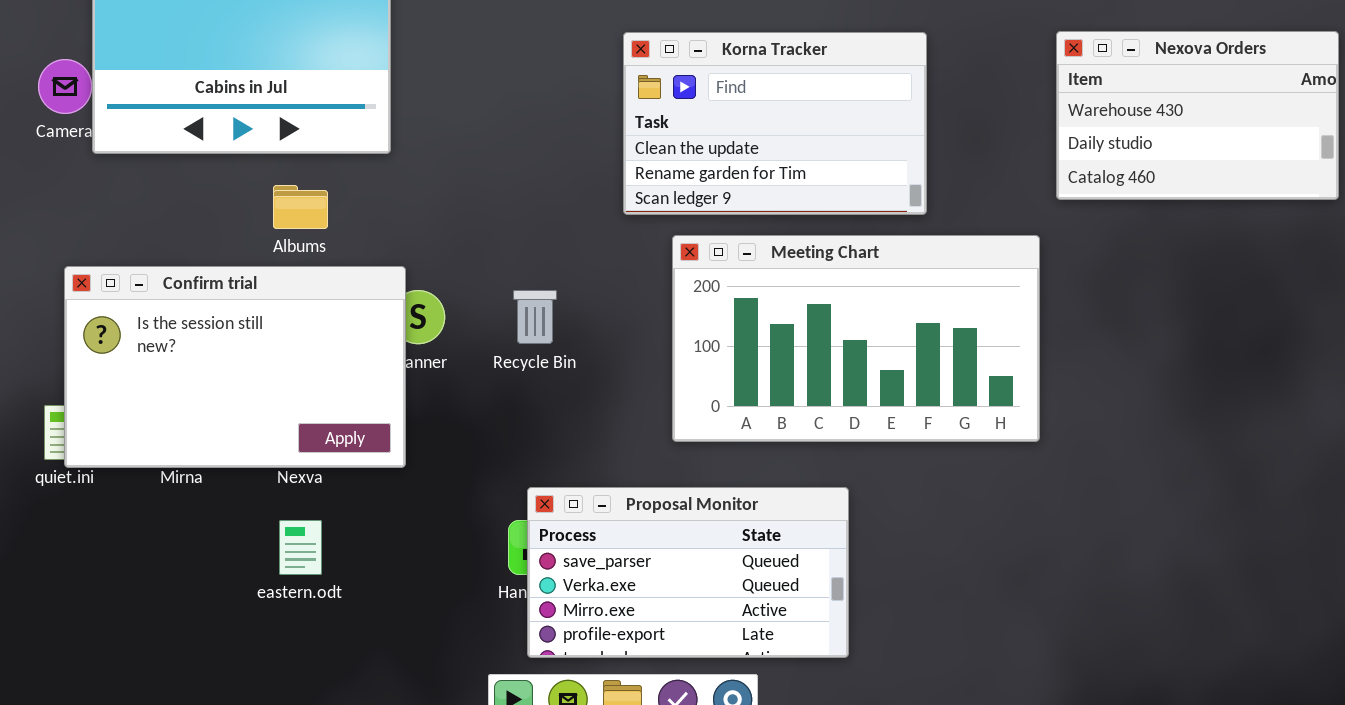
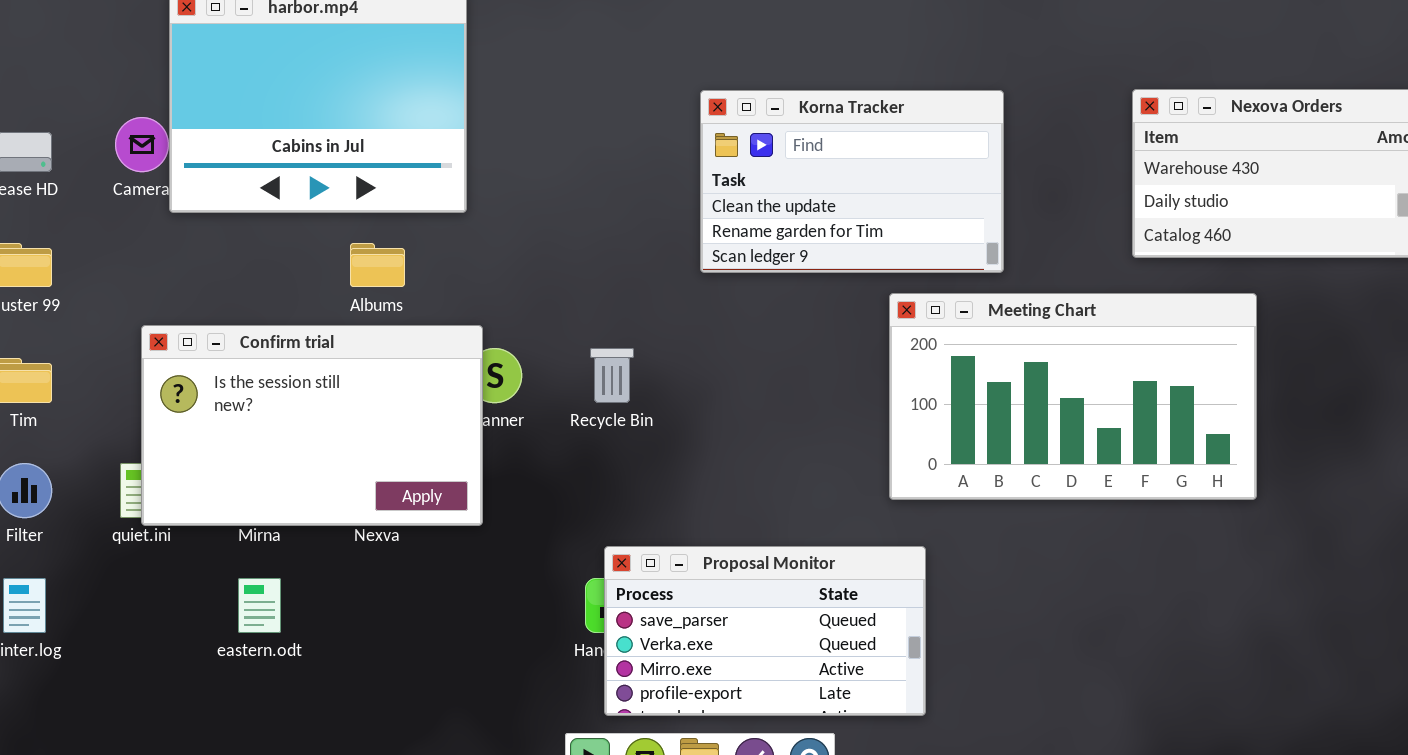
Meeting Chart: [672,235,1040,442] -> [889,293,1257,500], moved
eastern.odt: [279,520,322,575] -> [238,578,281,633], moved

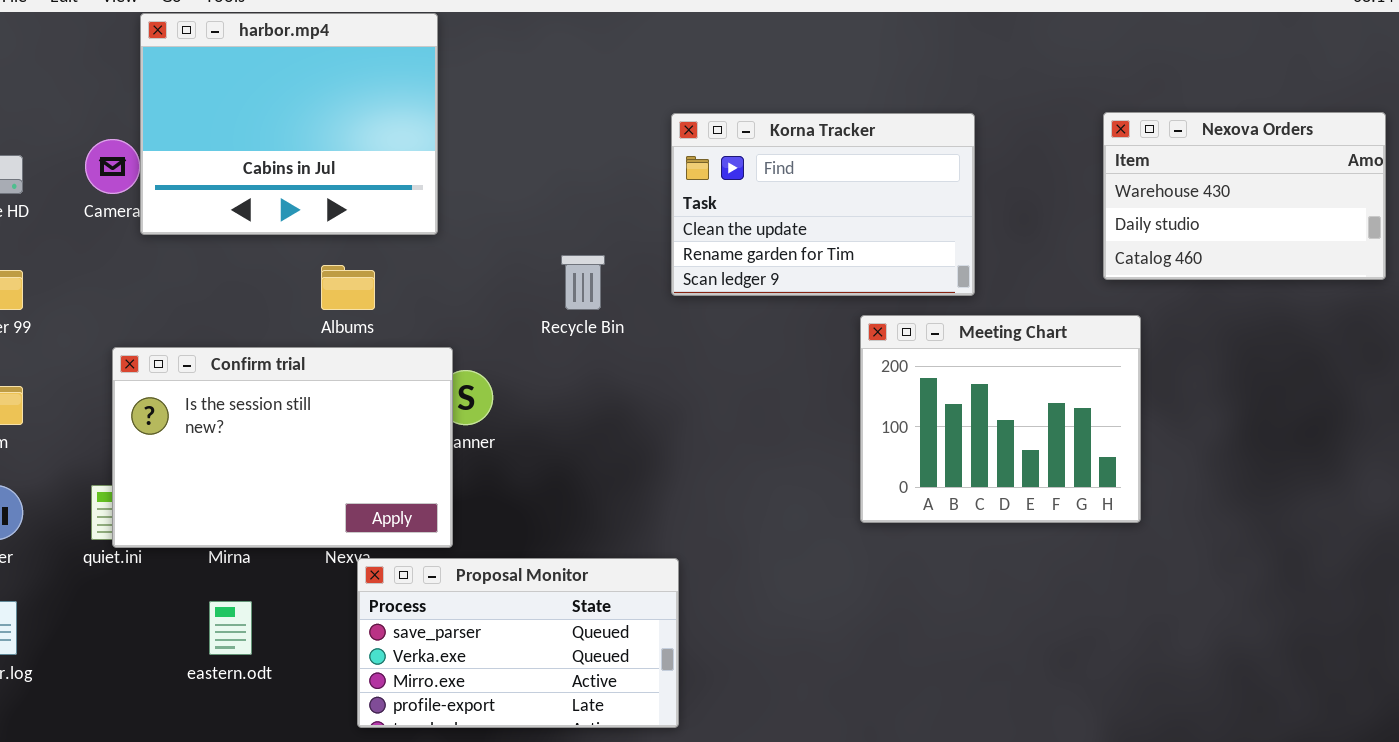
Meeting Chart: [889,293,1257,500] -> [860,315,1141,523], resized
Recycle Bin: [590,348,634,403] -> [561,255,605,310], moved
Proposal Monitor: [604,546,926,716] -> [357,558,679,728], moved

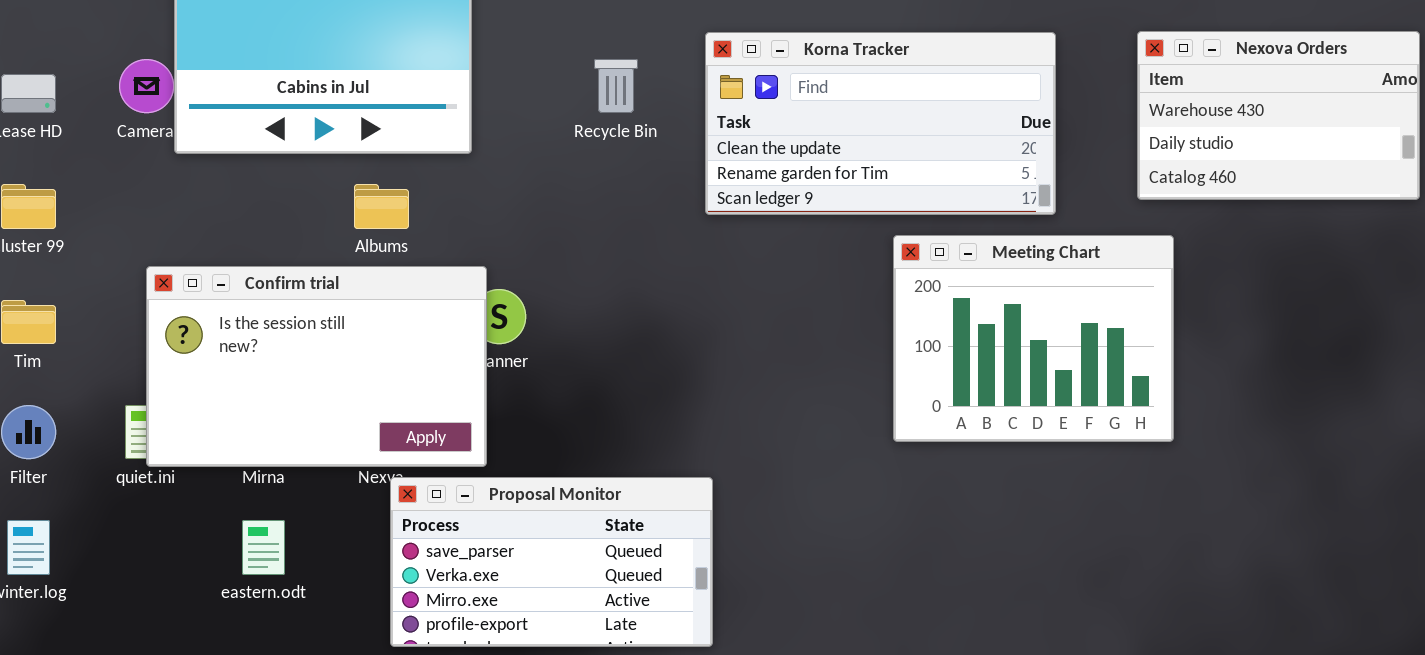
Korna Tracker: [671,113,975,296] -> [705,32,1056,215], resized
Recycle Bin: [561,255,605,310] -> [594,59,638,113], moved

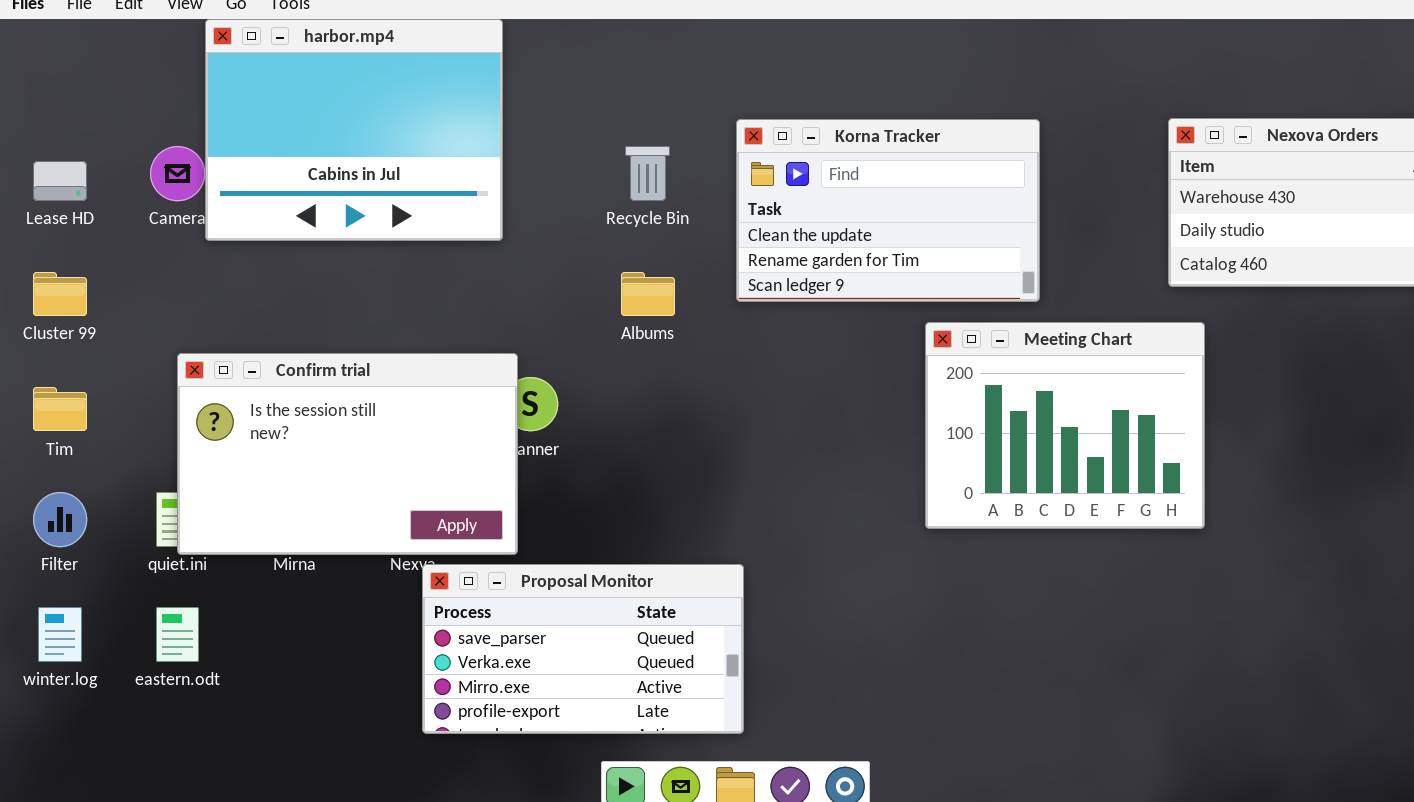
Korna Tracker: [705,32,1056,215] -> [736,119,1040,302], resized
Albums: [354,184,409,229] -> [621,272,675,316], moved
eastern.odt: [242,520,285,575] -> [156,607,199,662], moved

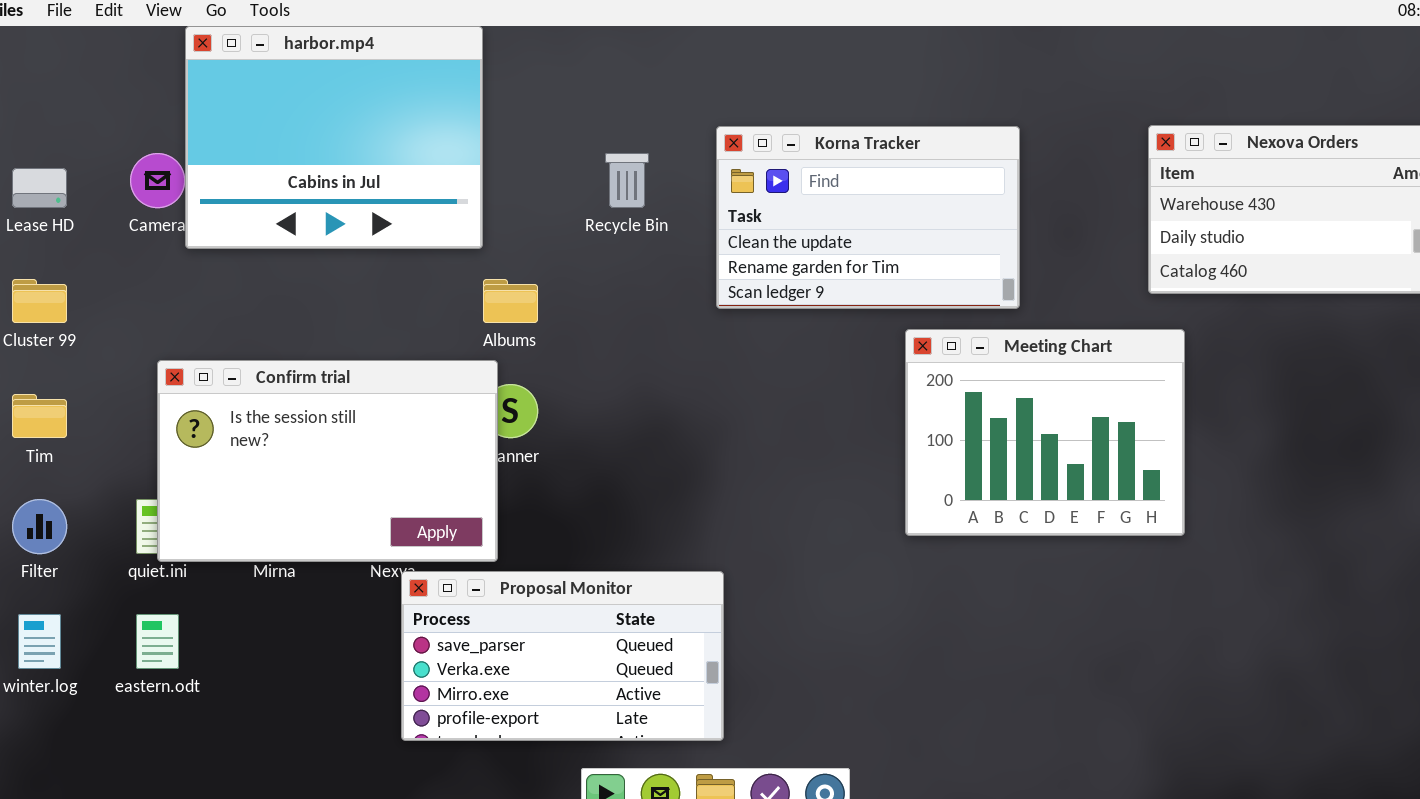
Albums: [621,272,675,316] -> [483,279,538,323], moved

